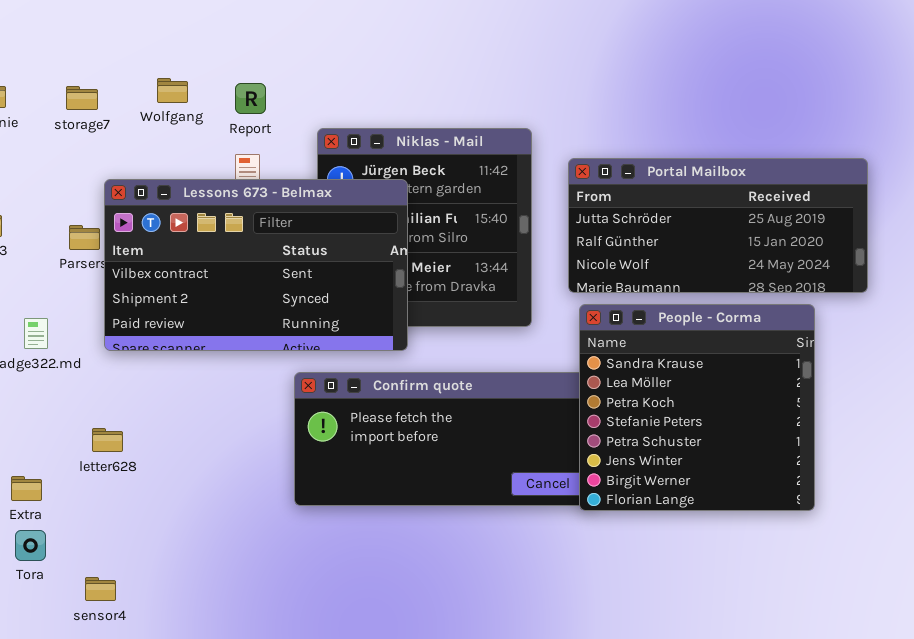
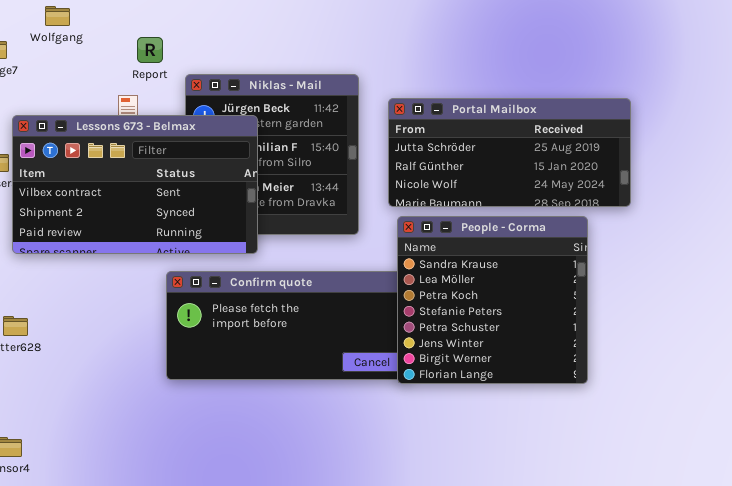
Wolfgang: [157,78,188,103] -> [45,6,70,26], moved
Report: [235,83,266,114] -> [137,37,163,63], moved

